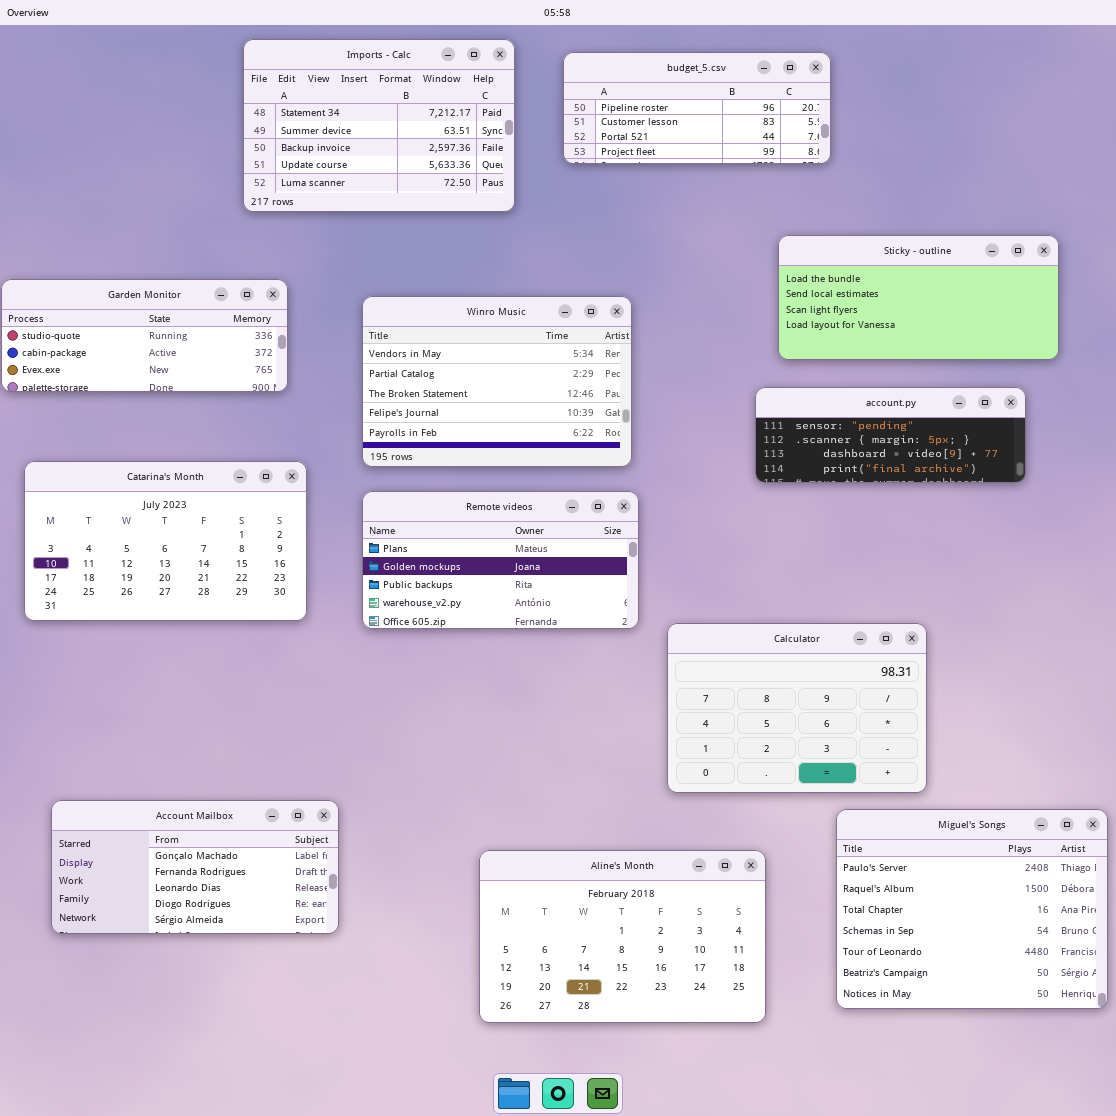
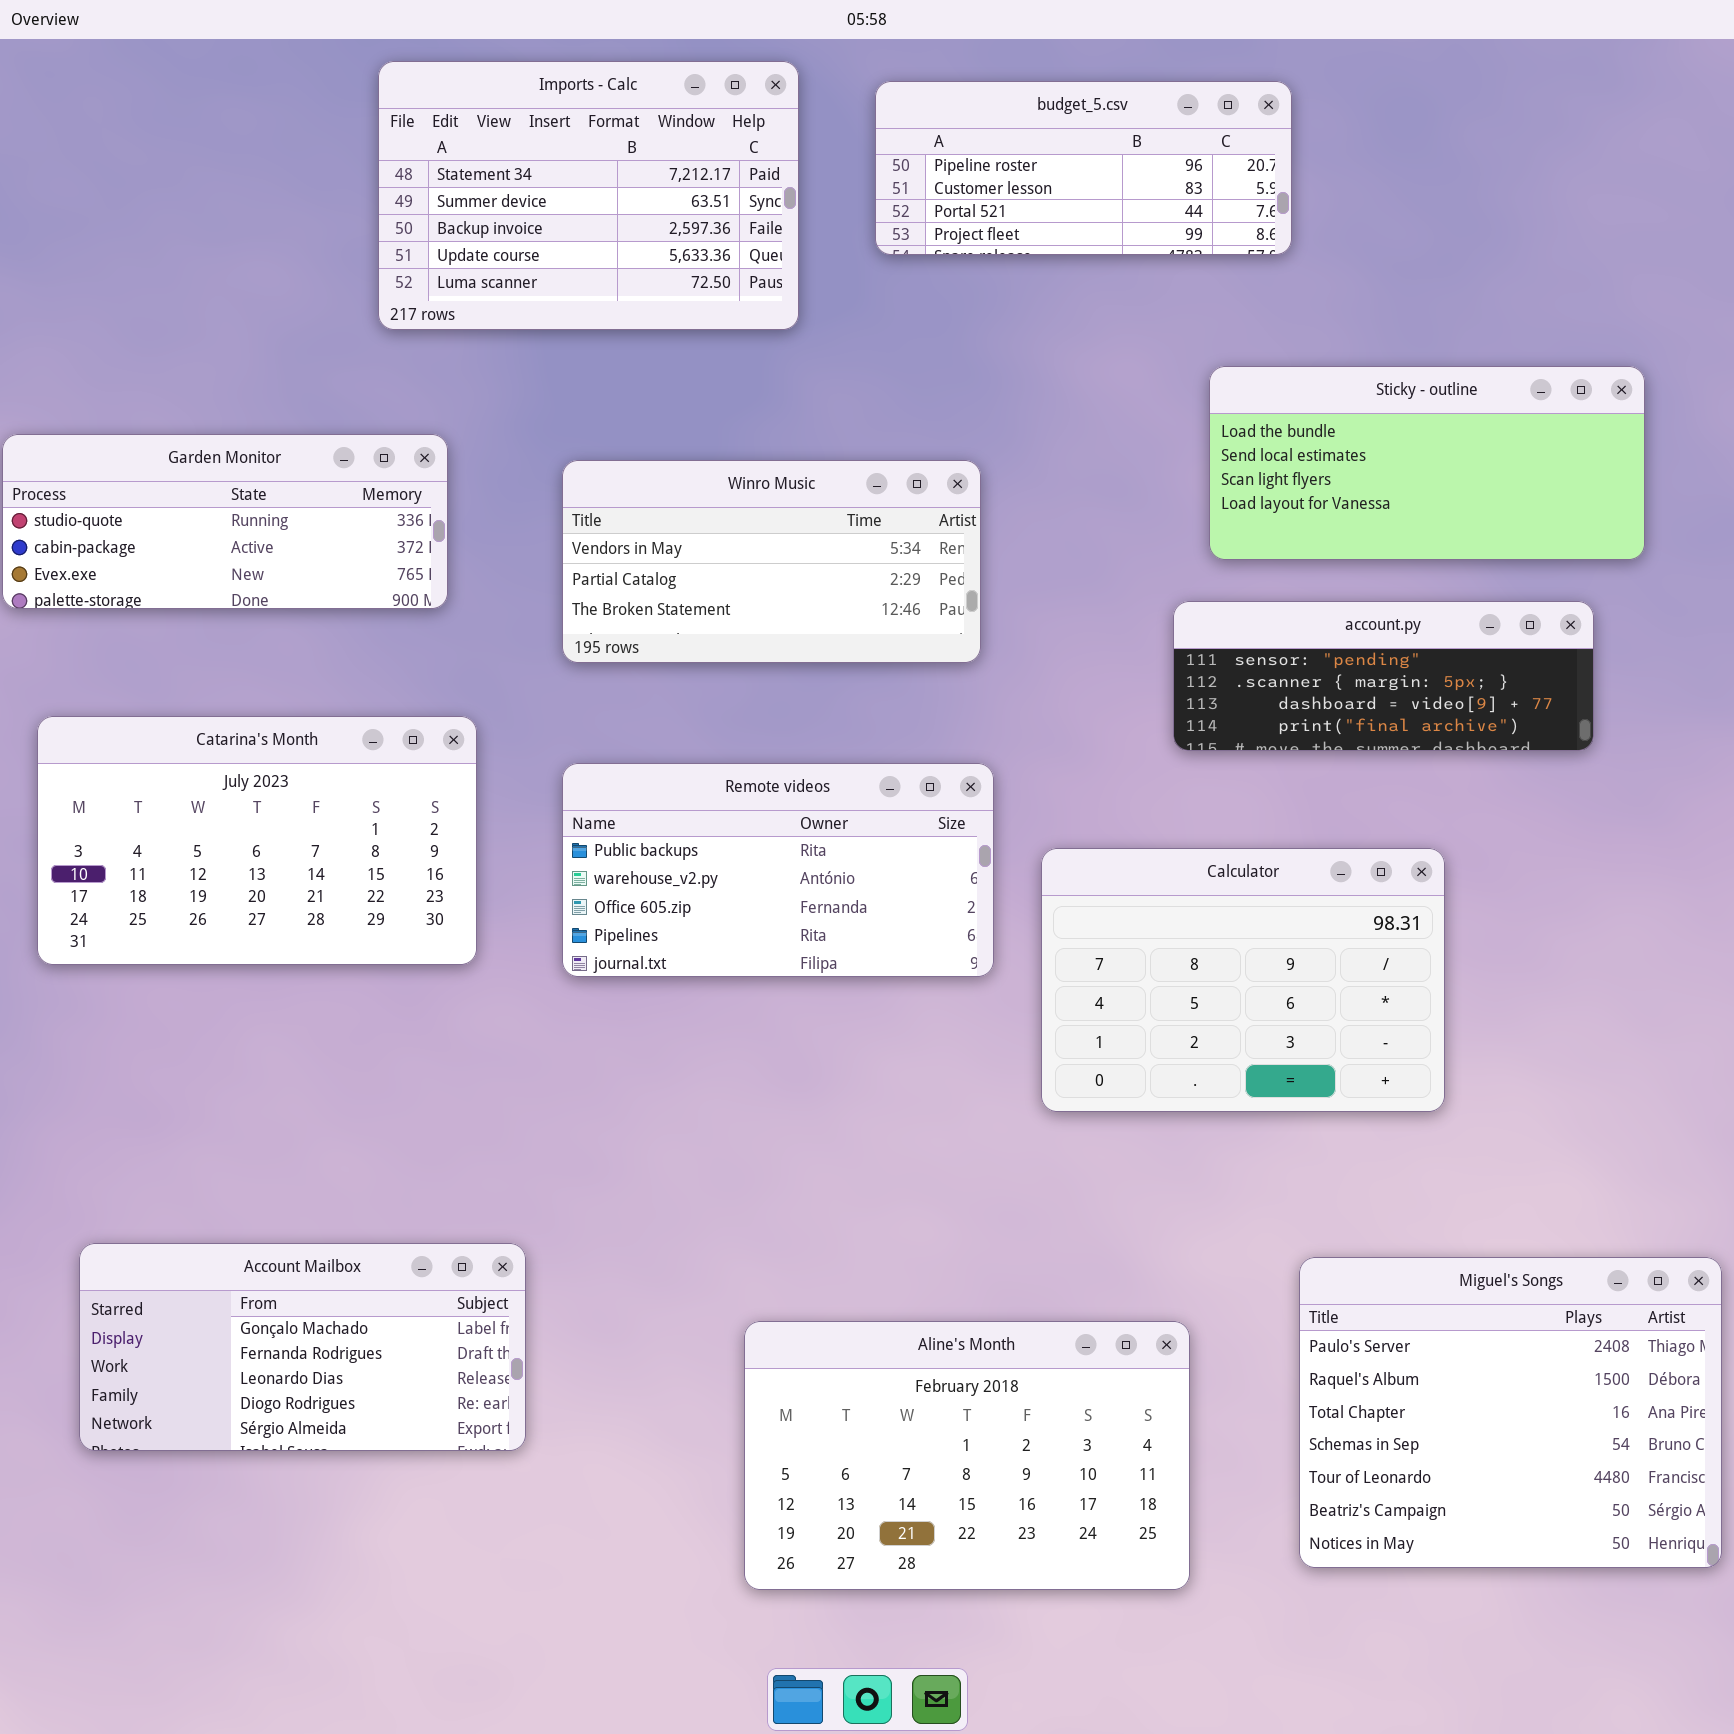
Winro Music: [362,296,632,467] -> [562,460,981,663], resized
Remote videos: [362,491,639,629] -> [562,763,994,977], scrolled down 2 rows
Calculator: [667,623,927,793] -> [1041,848,1445,1112], moved

